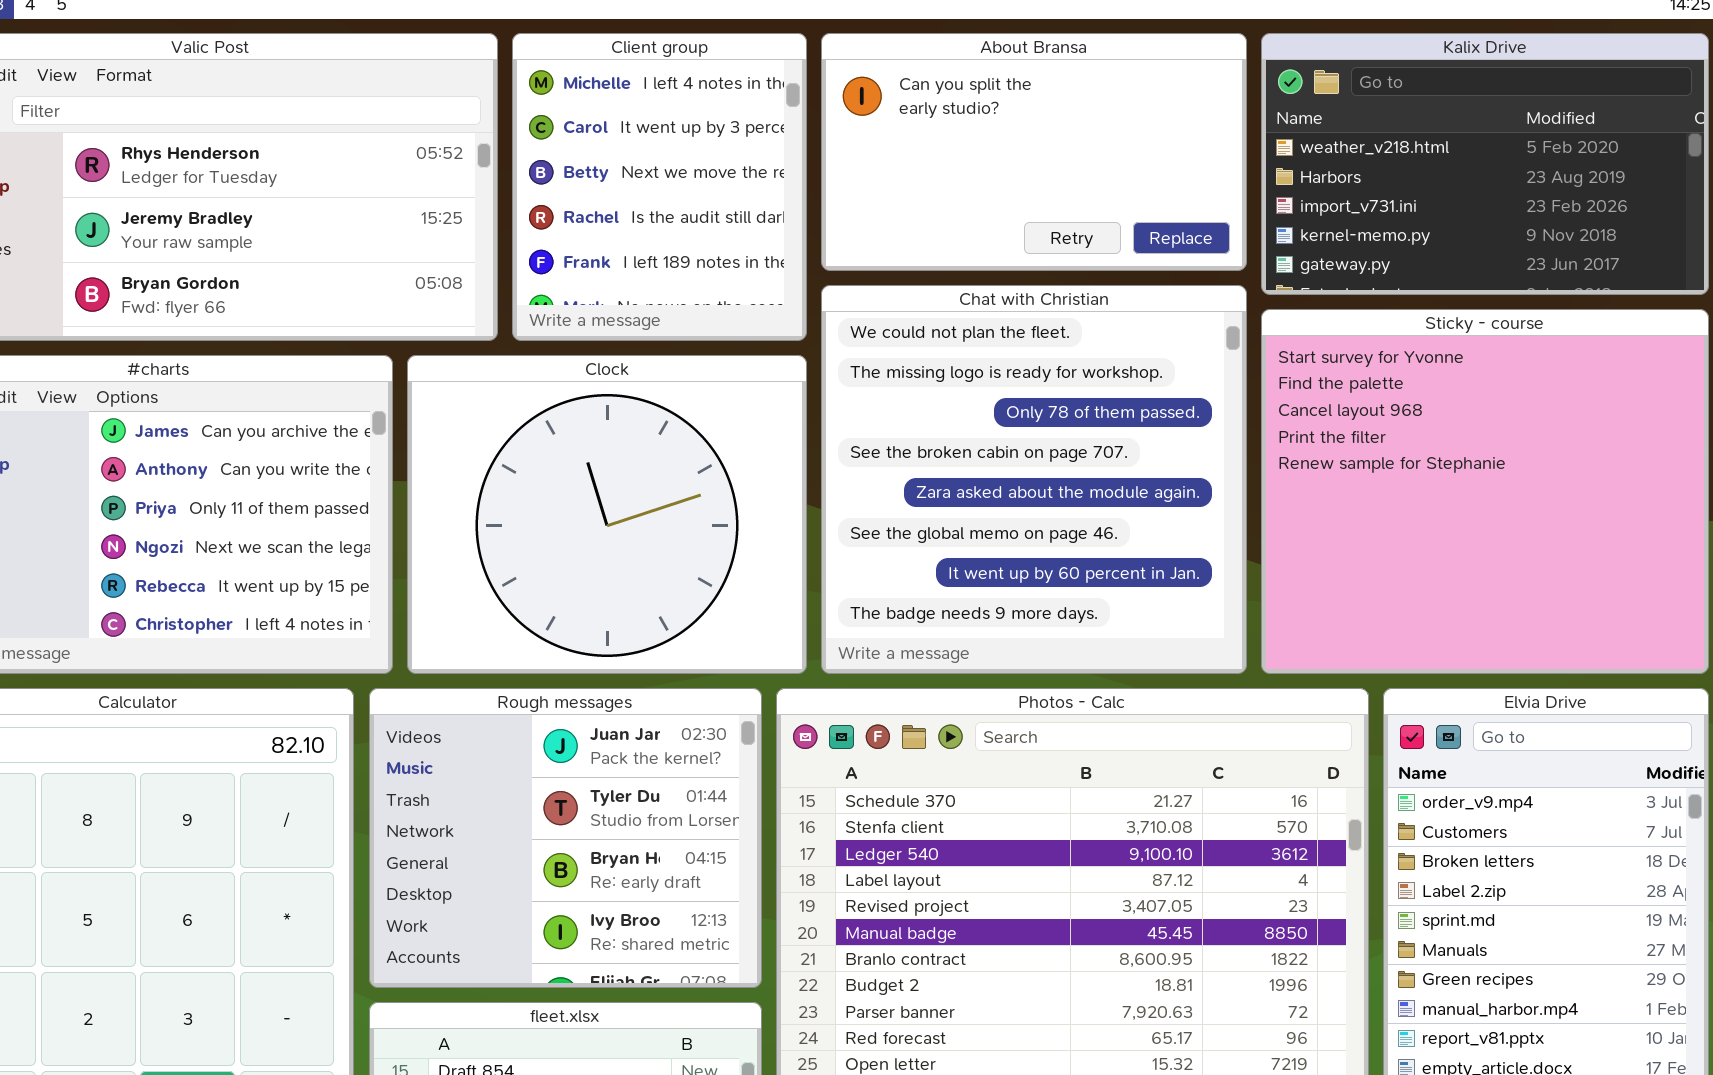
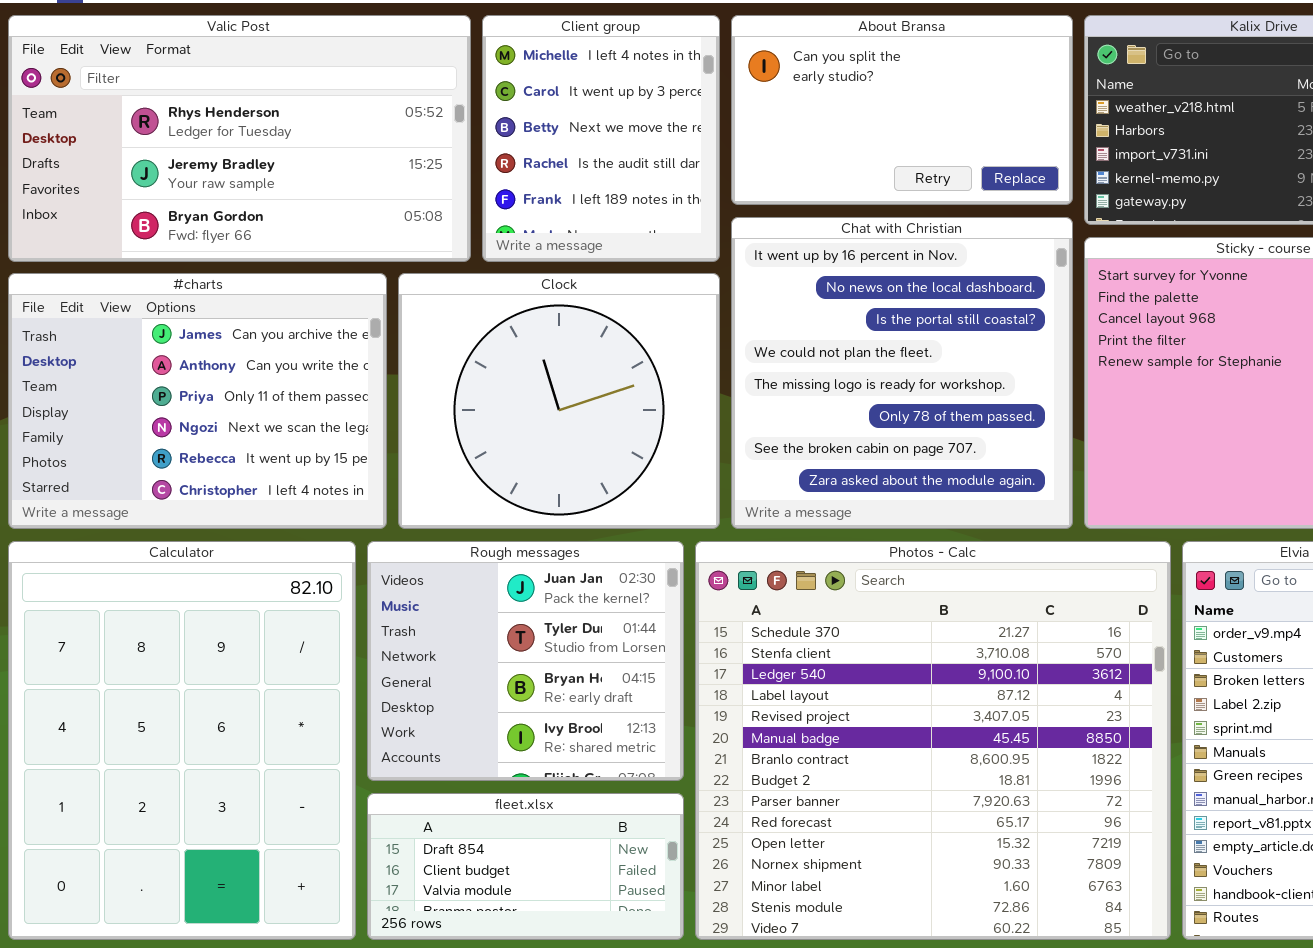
Chat with Christian: [821,285,1247,674] -> [731,217,1073,529], scrolled up 3 rows

